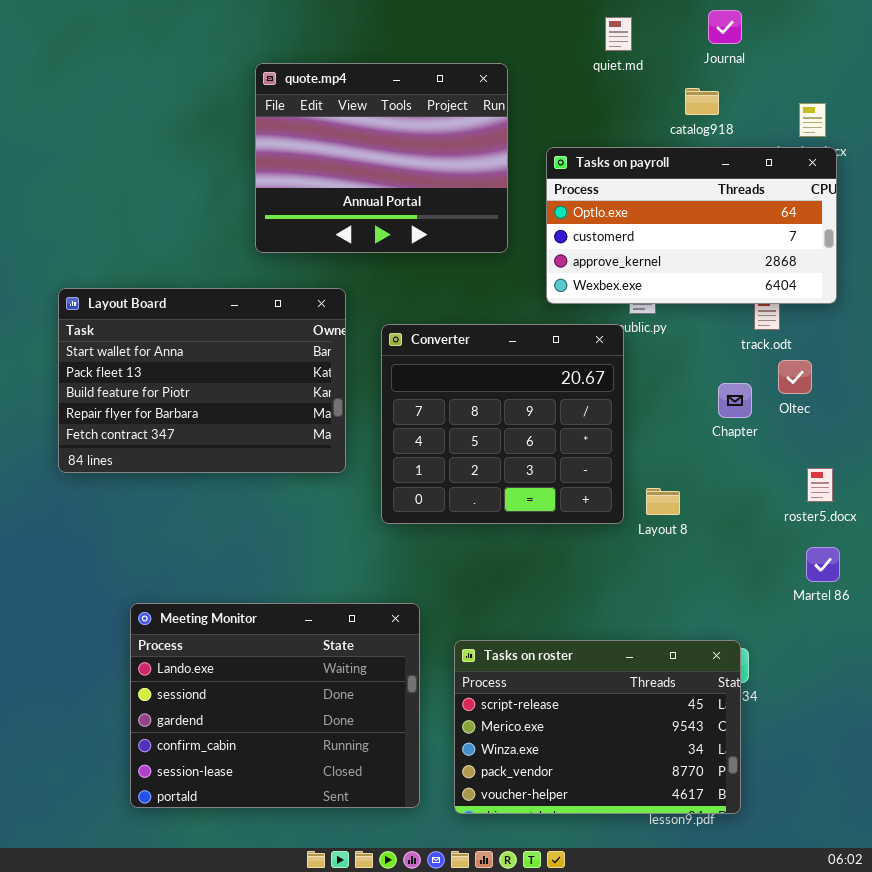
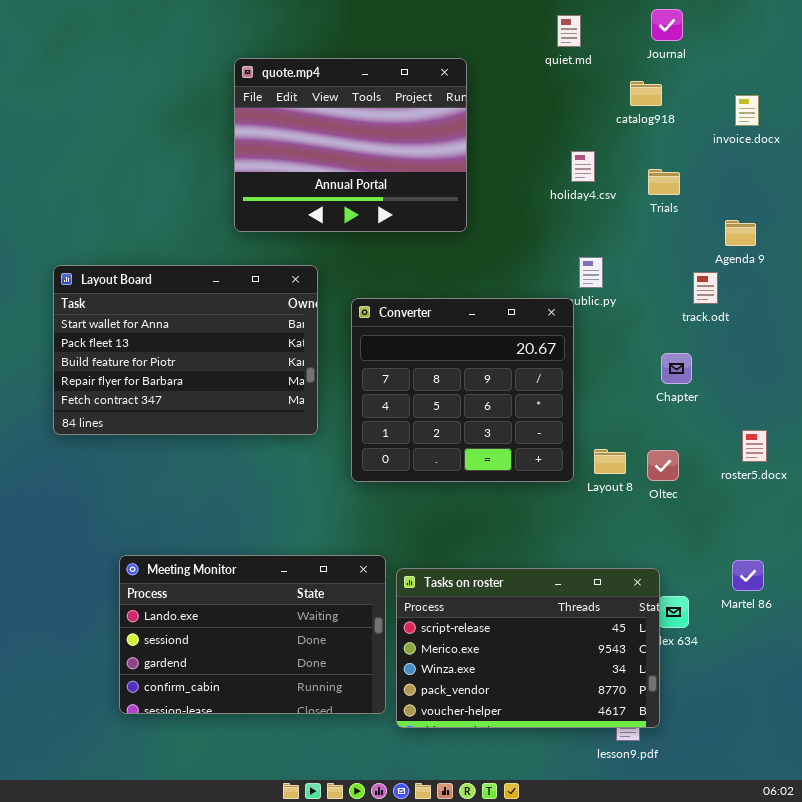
Tasks on payroll: [546,147,837,304] -> none, closed
Oltec: [778,360,812,394] -> [647,450,679,481], moved
Martel 86: [806,547,840,582] -> [732,560,764,591], moved
Meeting Monitor: [130,603,420,808] -> [119,555,386,714], resized
Tasks on roster: [454,640,741,814] -> [396,568,660,728], moved

